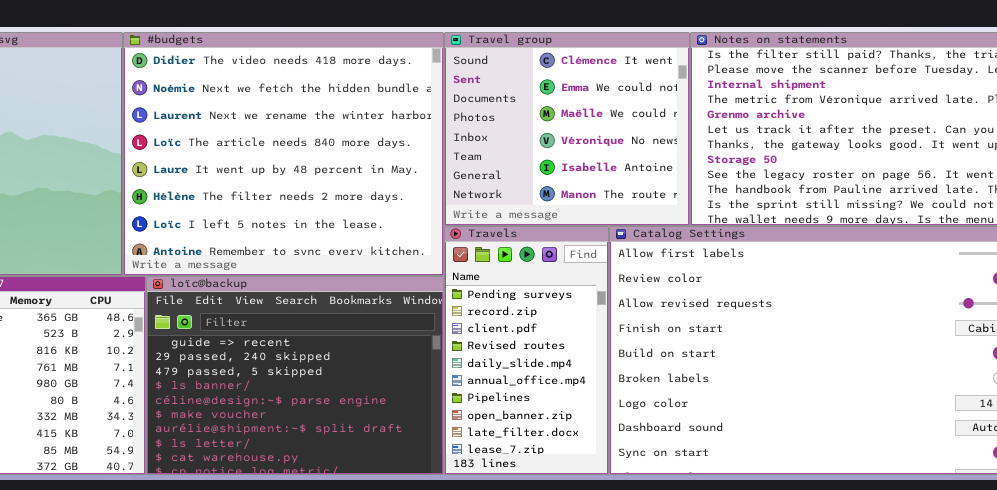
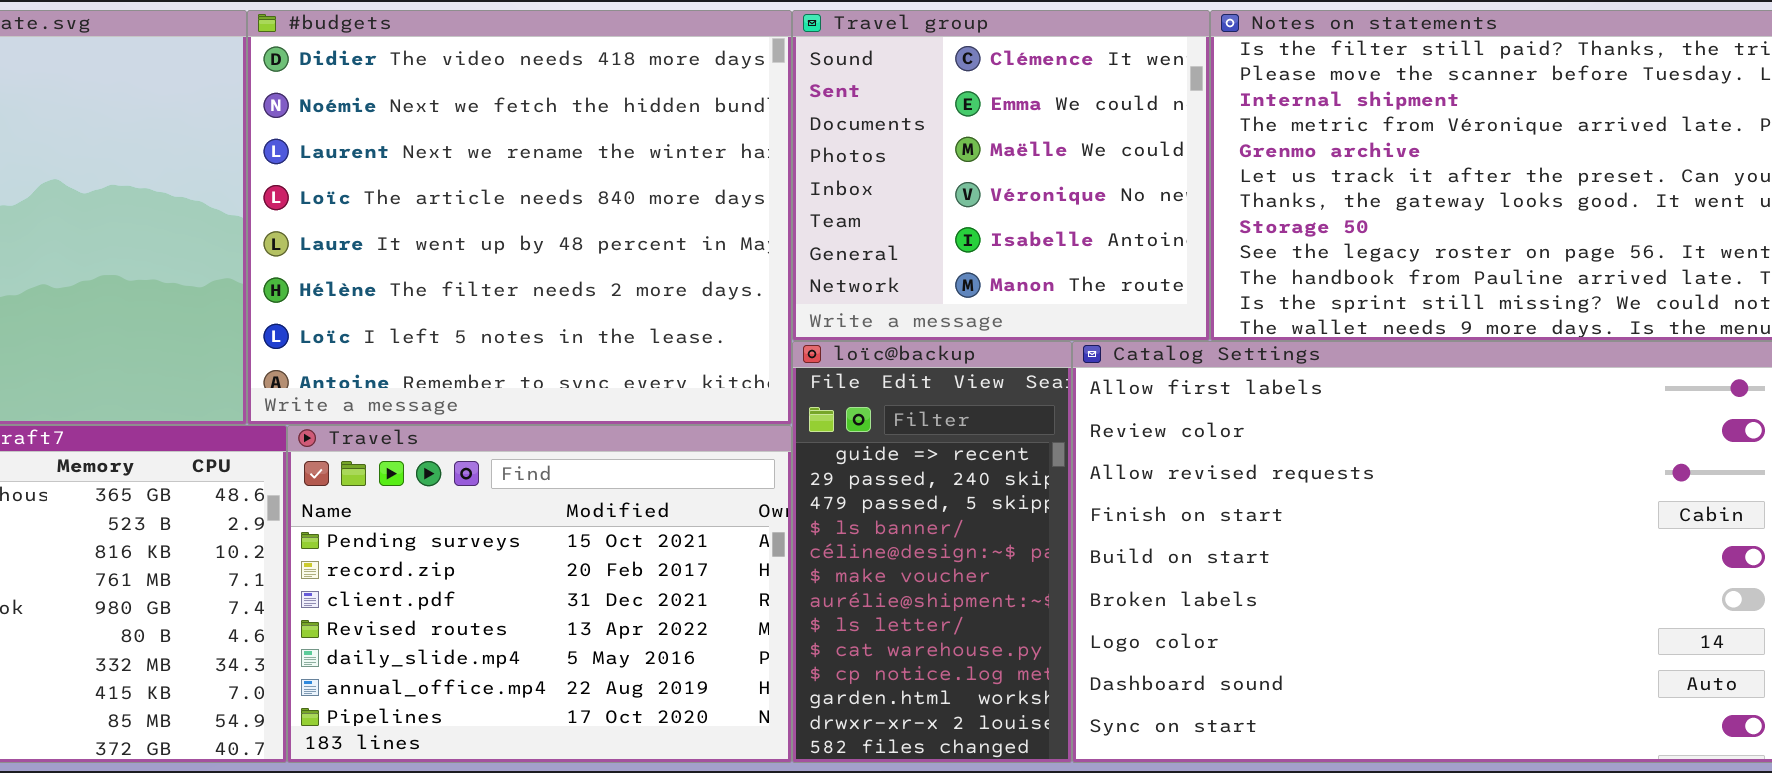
Travels: [444,226,609,475] -> [287,425,792,763], moved, resized
loïc@backup: [146,276,444,475] -> [792,341,1072,763], moved, resized

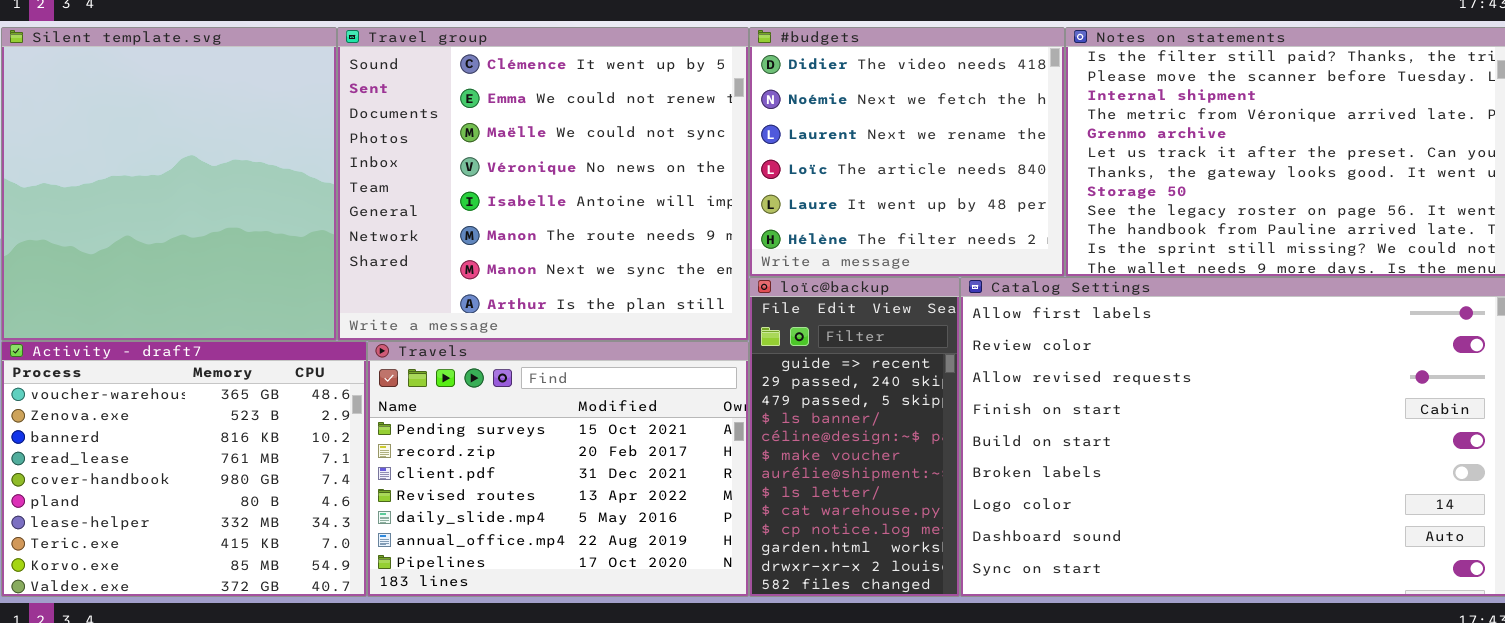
#budgets: [247,10,792,425] -> [749,27,1065,277], moved, resized
Travel group: [792,10,1210,341] -> [337,27,749,341], moved, resized

